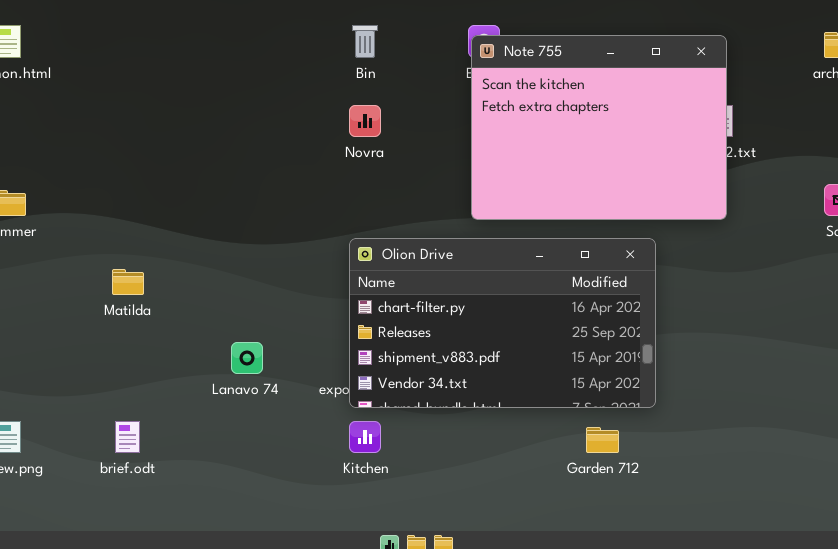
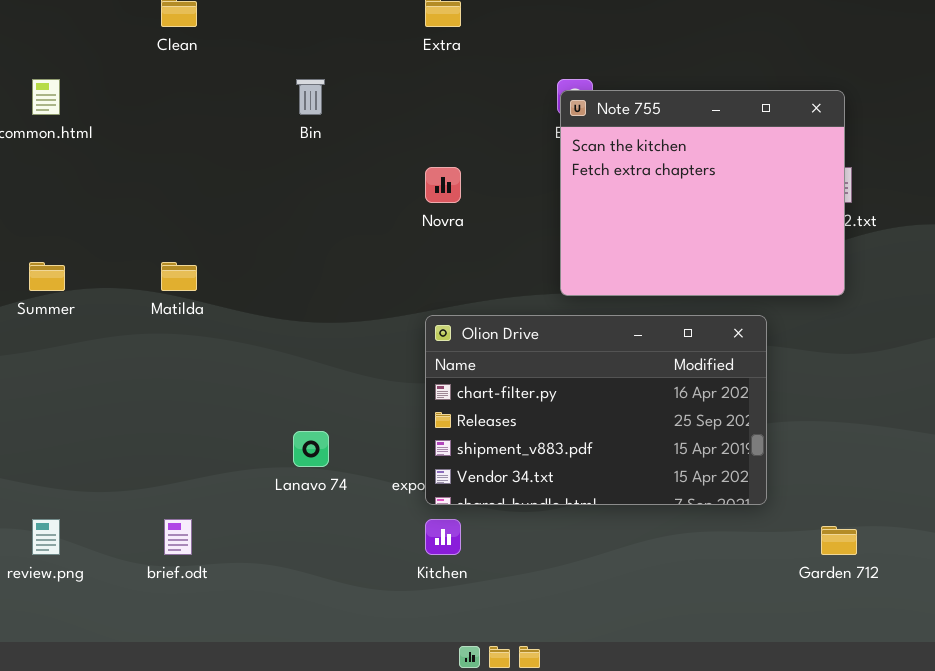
Bin: [352,25,378,58] -> [296,79,325,115], moved
Matilda: [112,269,144,295] -> [161,262,197,291], moved
Garden 712: [586,427,619,453] -> [821,526,857,555], moved

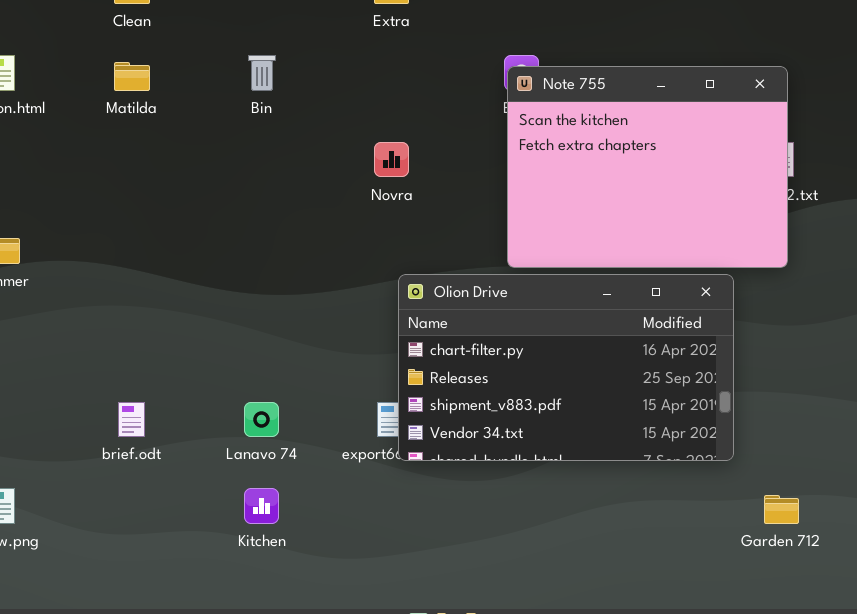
Matilda: [161,262,197,291] -> [114,62,150,91], moved
Olion Drive: [425,315,767,505] -> [398,274,734,461], moved
brief.odt: [164,519,192,555] -> [118,402,145,437], moved
Kitchen: [425,519,461,555] -> [244,488,279,524], moved

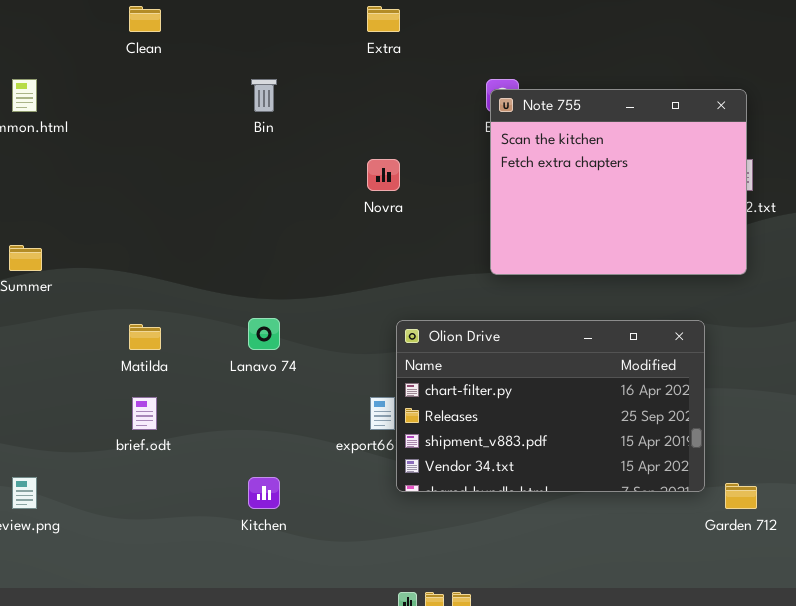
Matilda: [114,62,150,91] -> [129,324,161,350], moved
Olion Drive: [398,274,734,461] -> [396,320,705,492], moved
Lanavo 74: [244,402,279,437] -> [248,318,280,350], moved

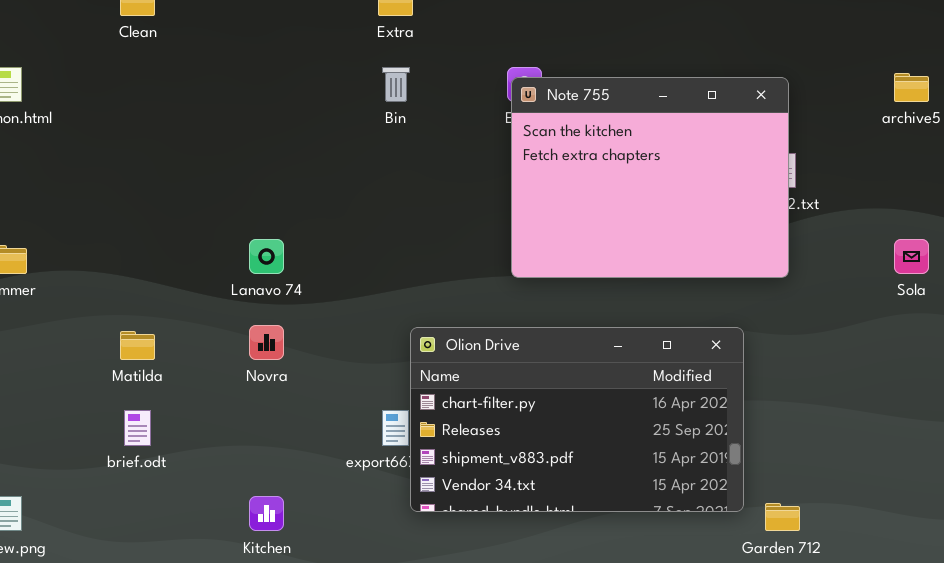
Bin: [251,79,277,112] -> [382,67,410,102], moved
Novra: [367,159,400,191] -> [249,325,284,360], moved
Lanavo 74: [248,318,280,350] -> [249,239,284,274], moved

